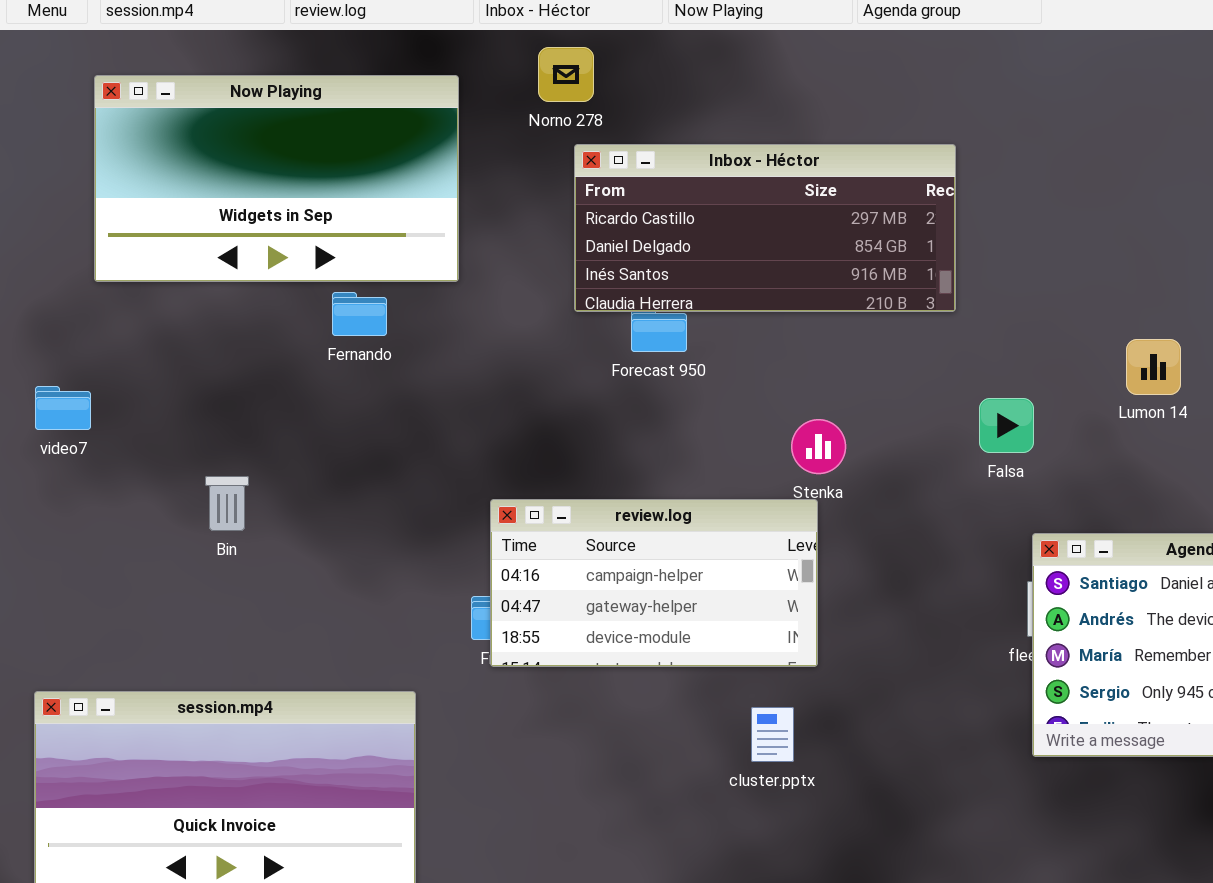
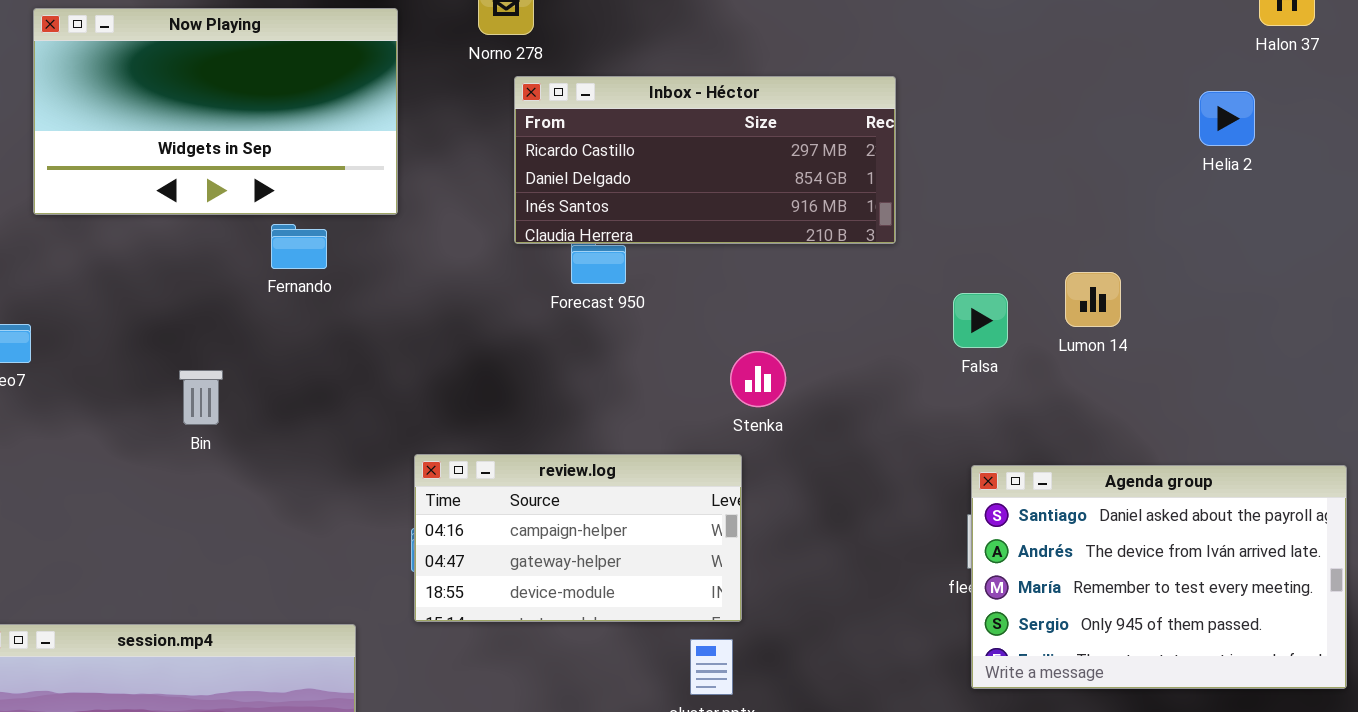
Falsa: [979,398,1034,453] -> [953,293,1008,348], moved
Bin: [205,476,249,531] -> [179,370,223,425], moved
review.log: [490,499,818,667] -> [414,454,742,622], moved

